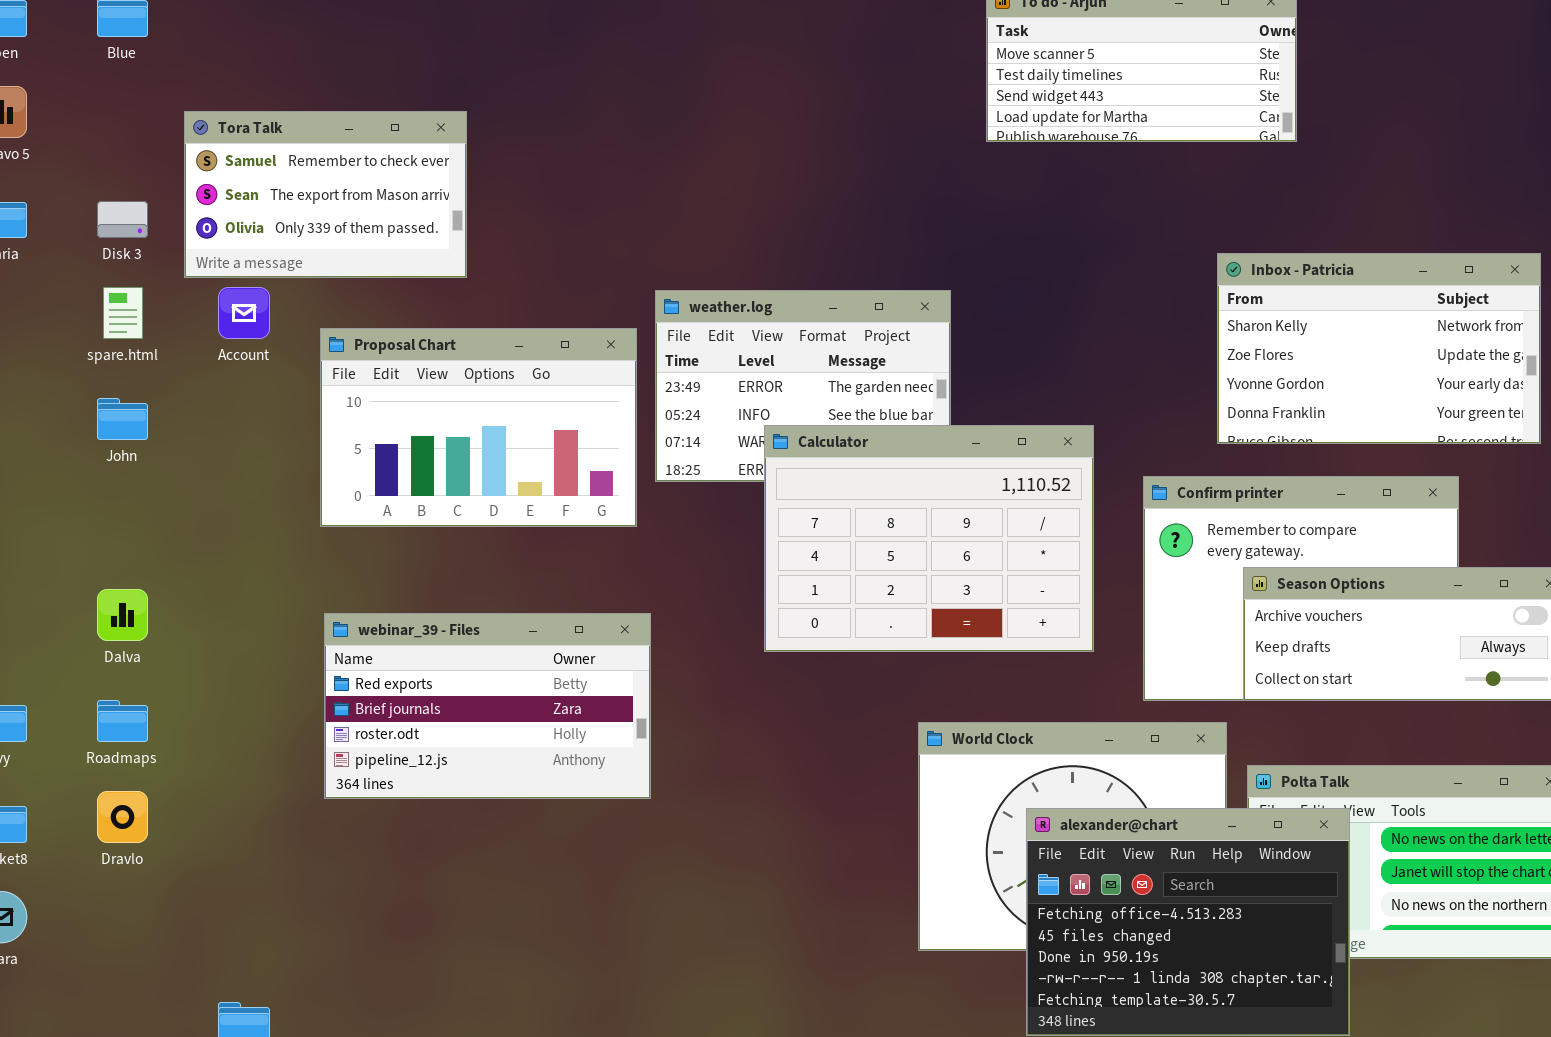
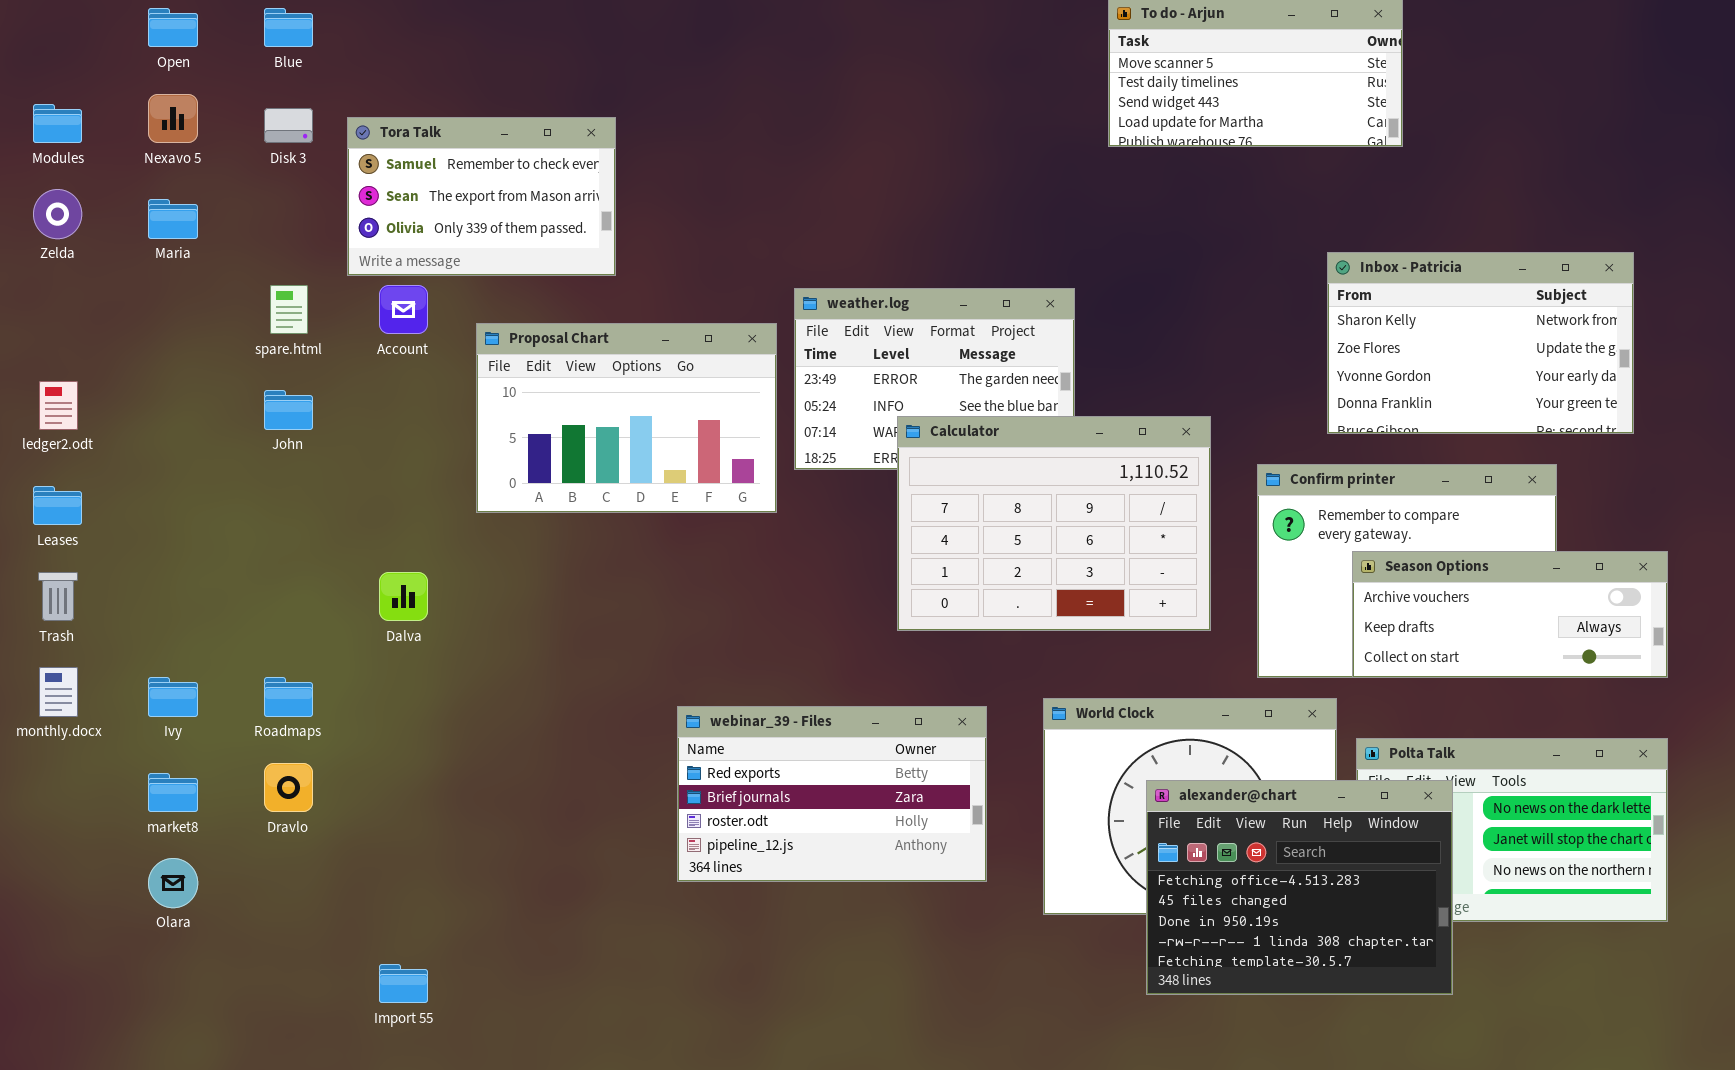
Disk 3: [97,201,148,238] -> [264,108,313,143], moved
Dalva: [97,589,148,641] -> [379,572,428,621], moved
webinar_39 - Files: [324,613,651,799] -> [677,706,987,882], moved

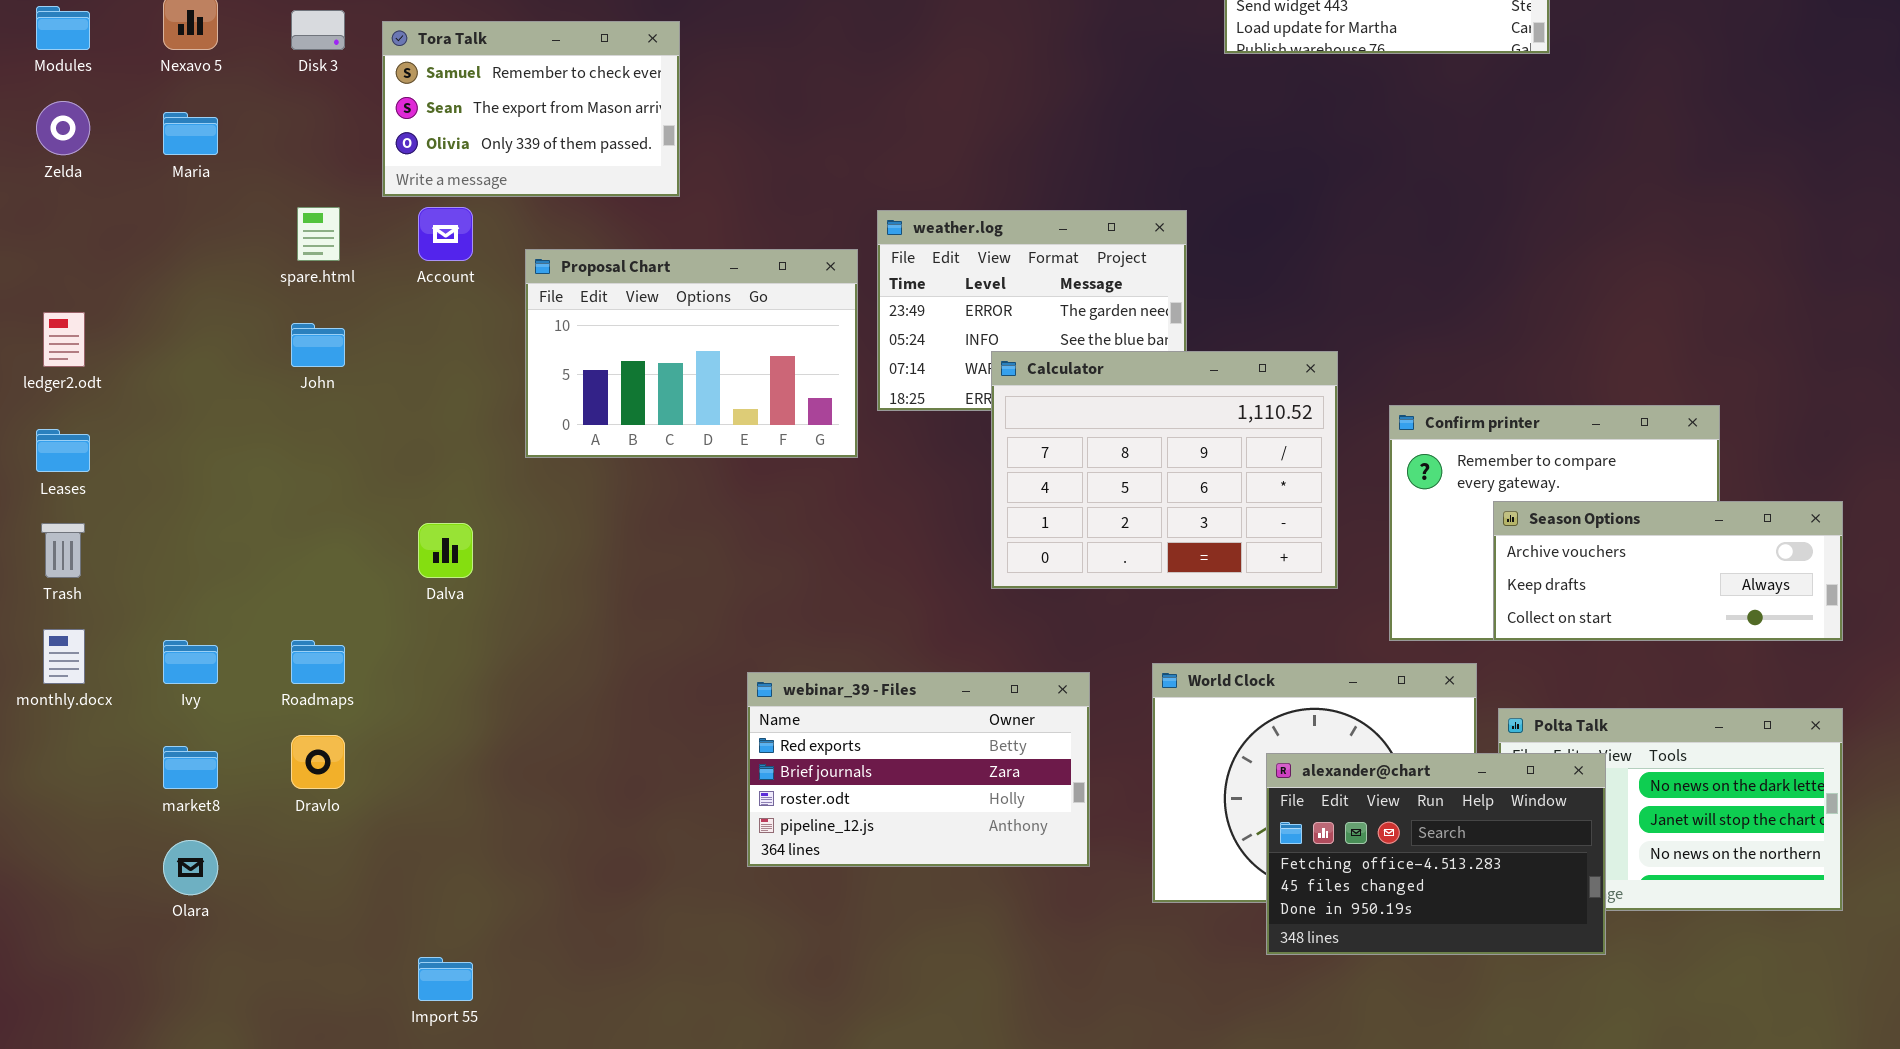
Inbox - Patricia: [1327,252,1634,434] -> none, closed
alexander@chart: [1146,780,1453,995] -> [1266,753,1606,955], resized

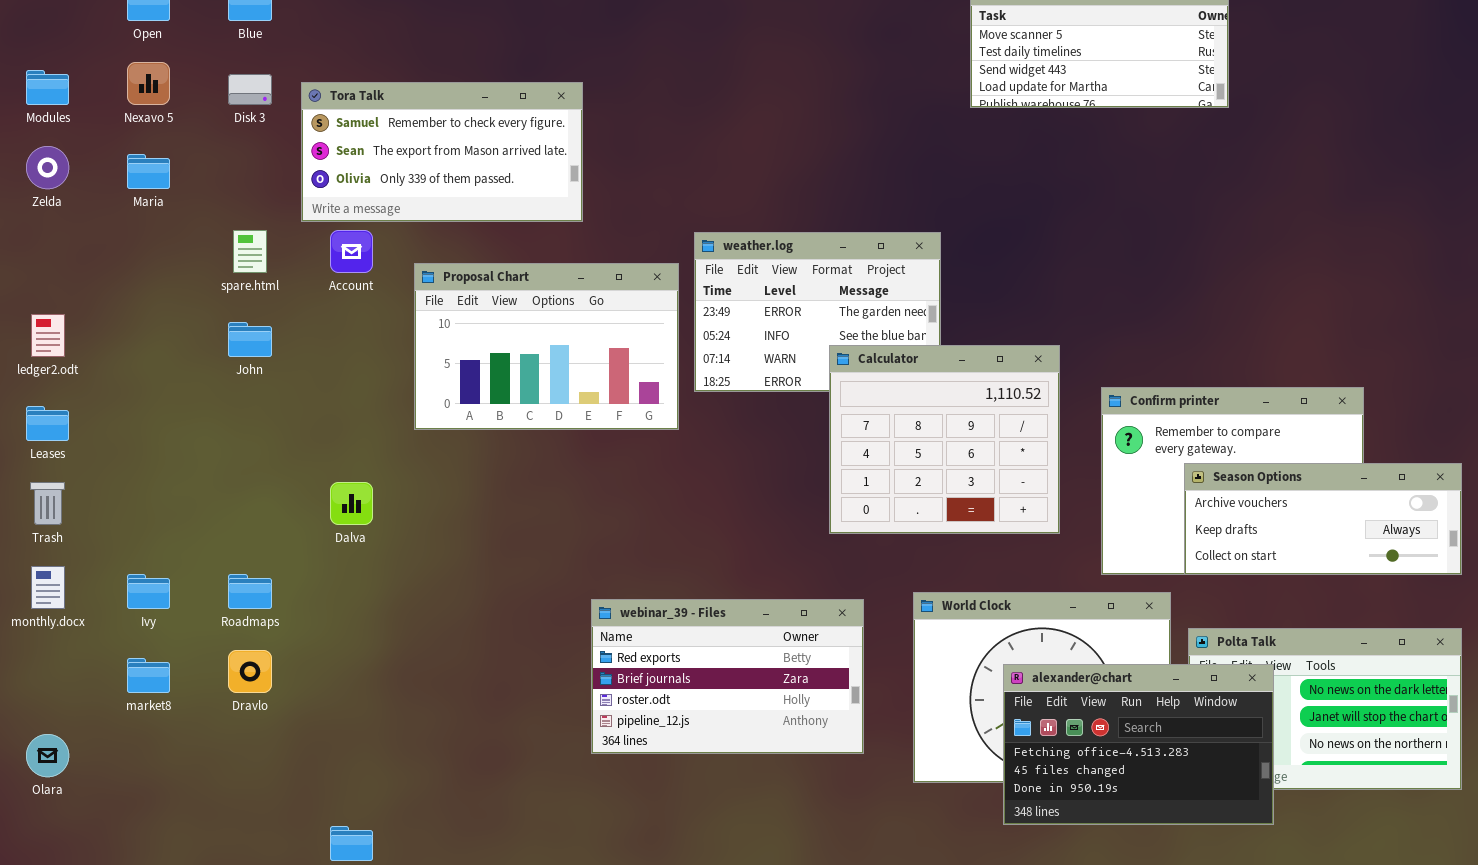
Tora Talk: [382,21,680,197] -> [301,82,583,222], resized
Calculator: [991,351,1338,589] -> [829,345,1060,534], resized
Olara: [163,840,218,895] -> [26,734,69,777], moved

